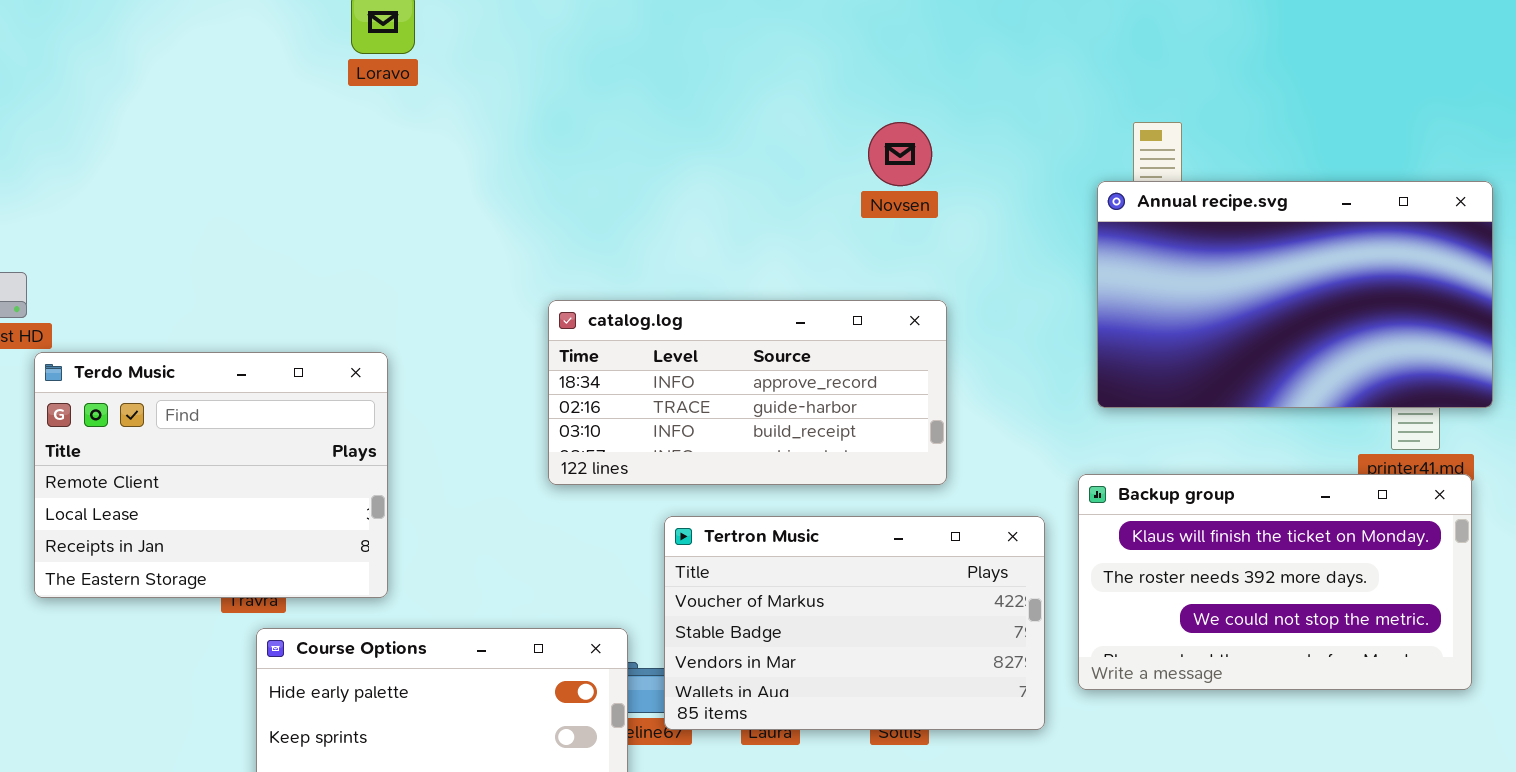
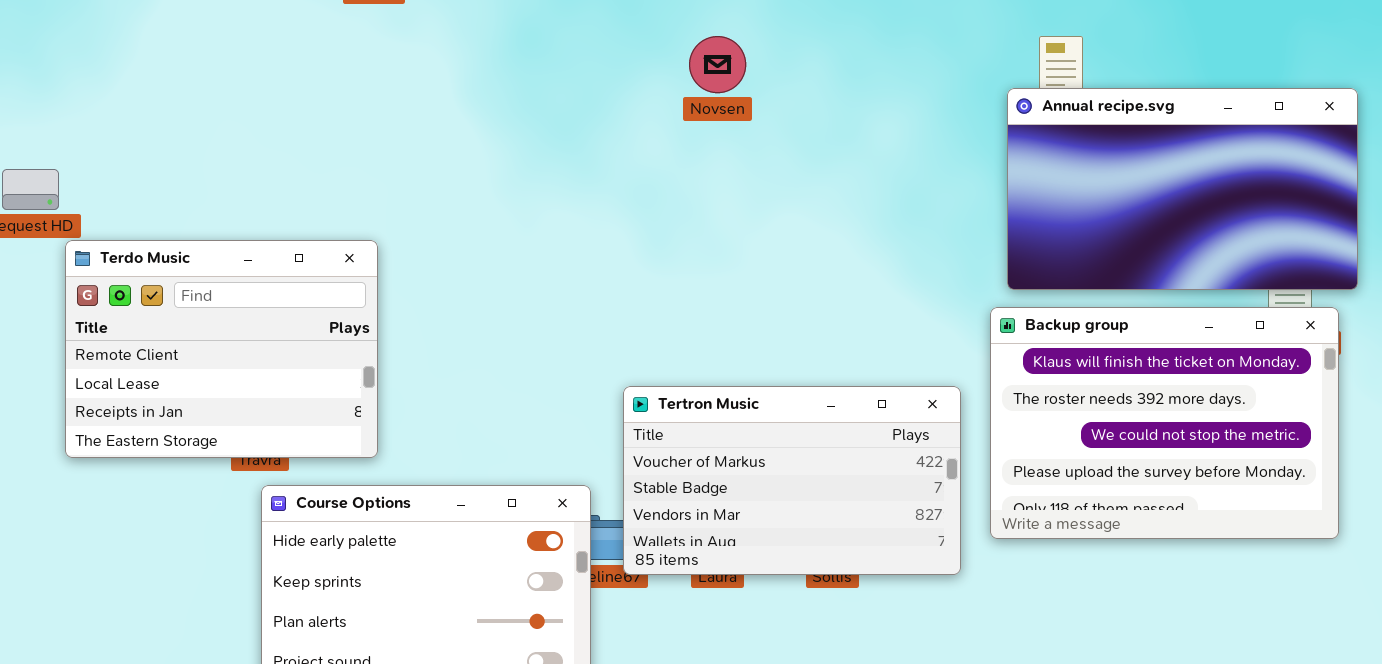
Novsen: [868,122,932,186] -> [689,36,746,93], moved
catalog.log: [548,300,947,485] -> none, closed
Backup group: [1078,474,1472,690] -> [990,307,1339,539], resized

